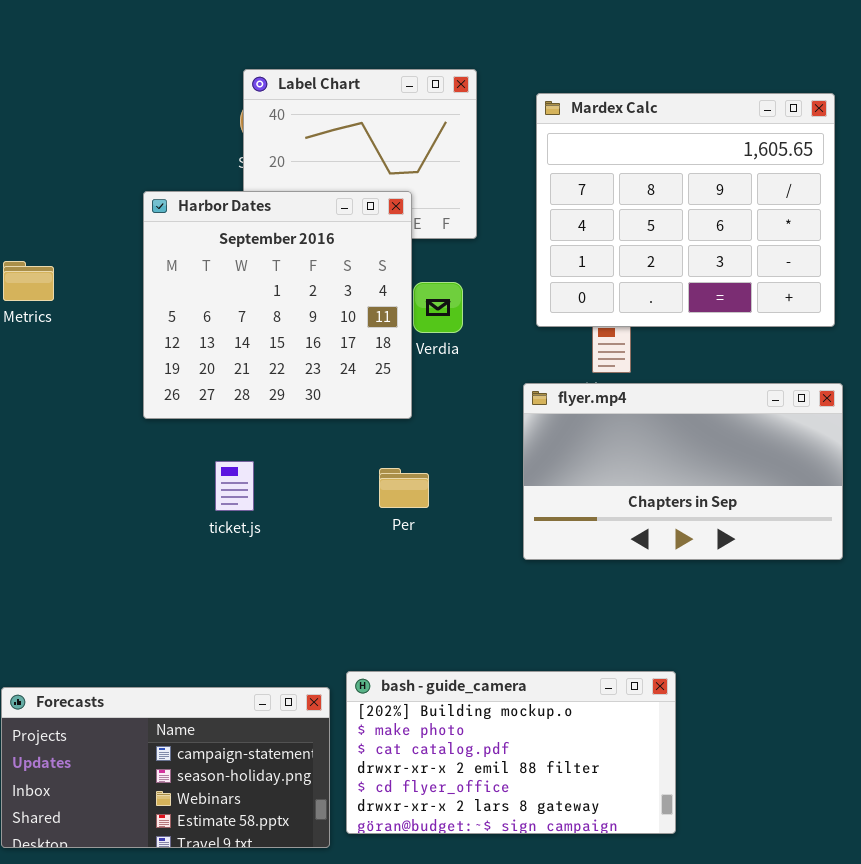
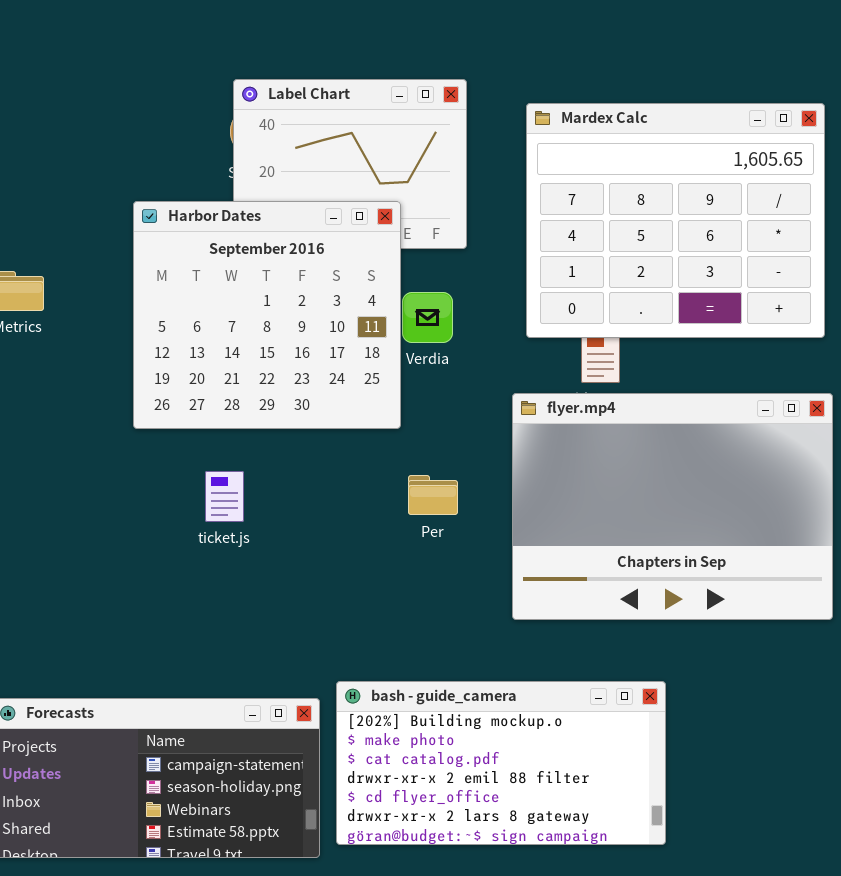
flyer.mp4: [523,383,843,560] -> [512,393,833,620], resized
Per: [379,468,429,508] -> [408,475,458,515], moved

